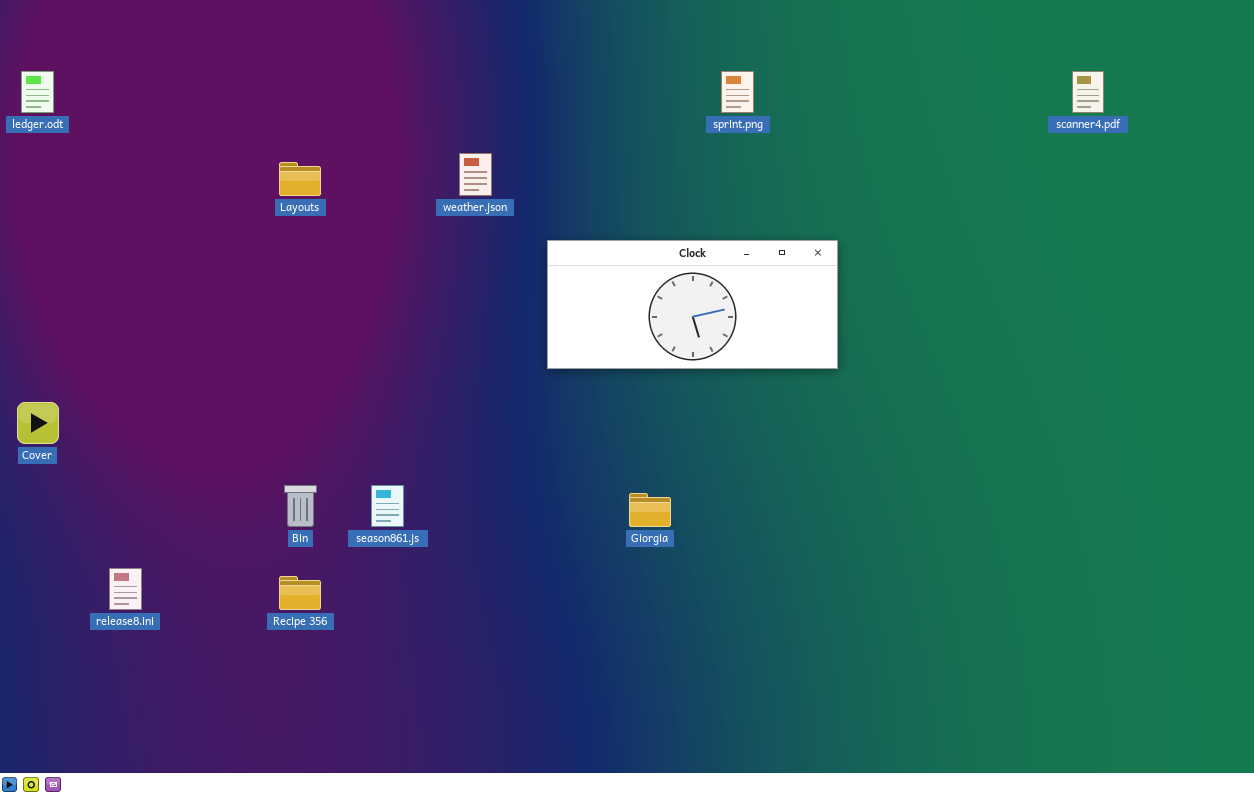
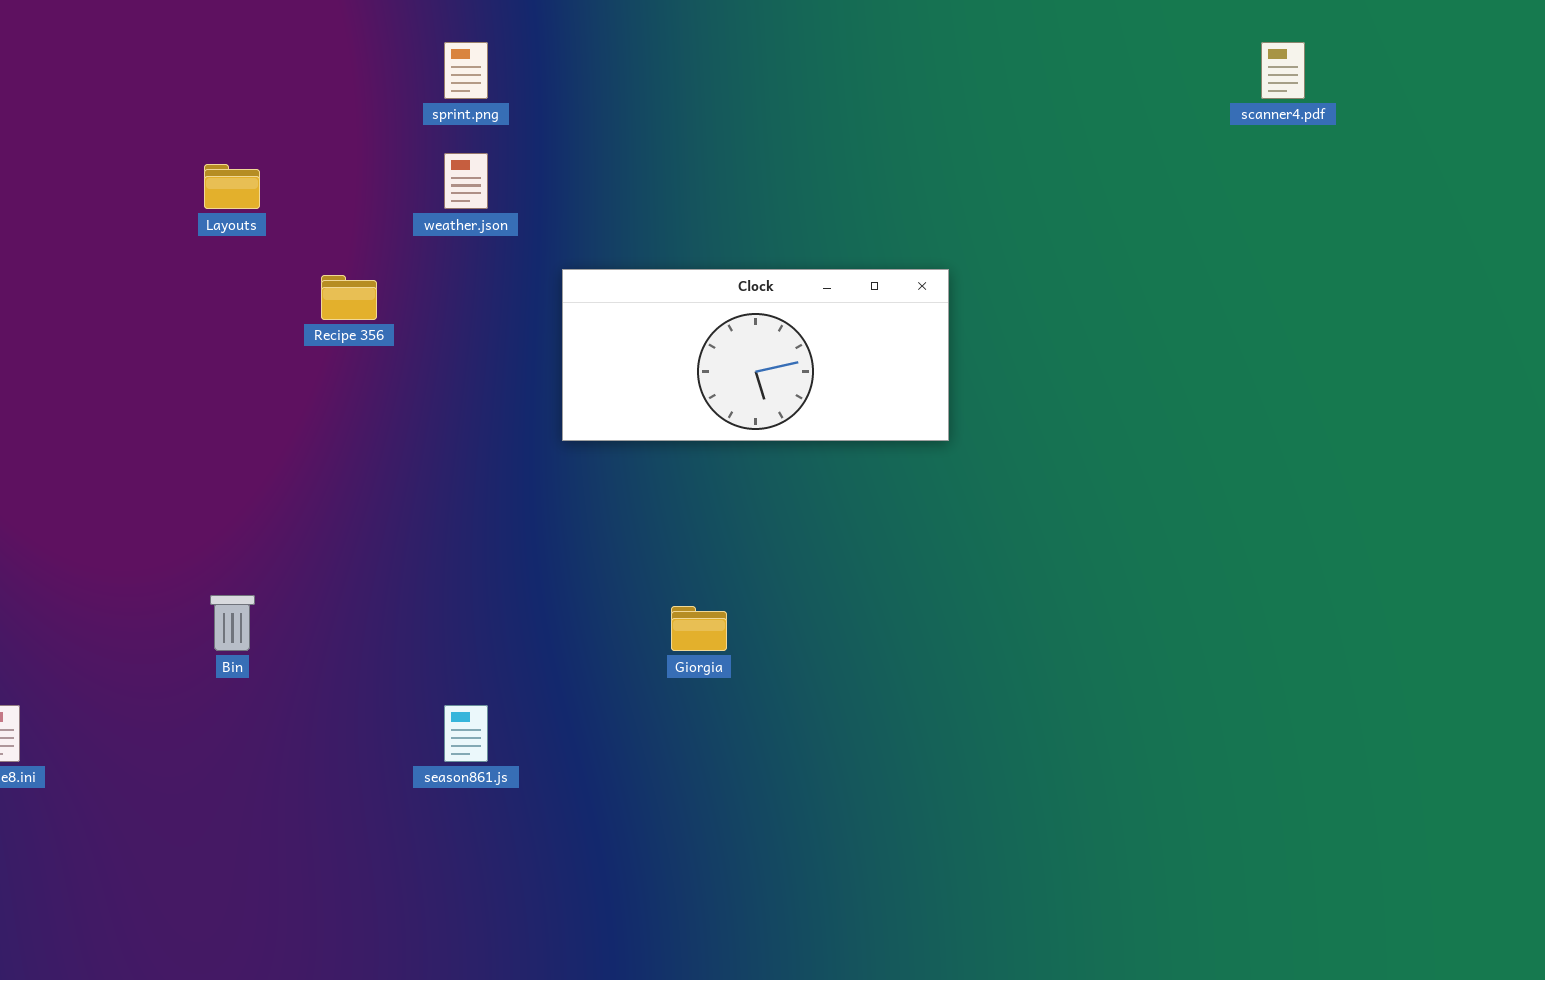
sprint.png: [721,71,754,113] -> [444,42,488,99], moved
season861.js: [371,485,404,527] -> [444,705,488,762], moved
Recipe 356: [279,576,321,610] -> [321,275,377,320], moved

